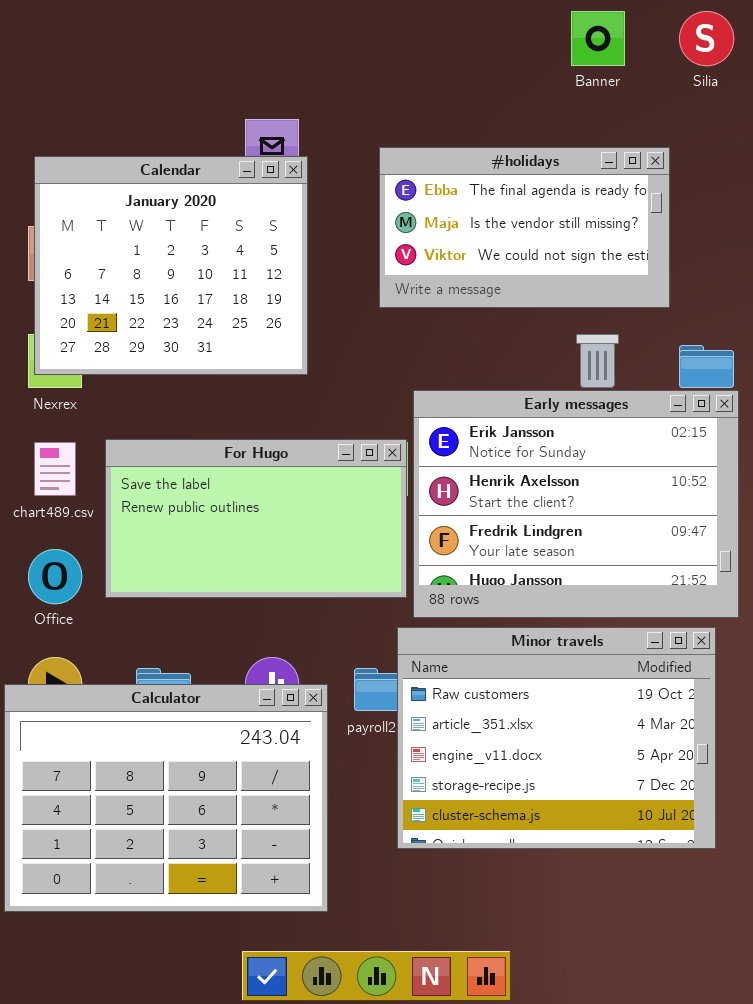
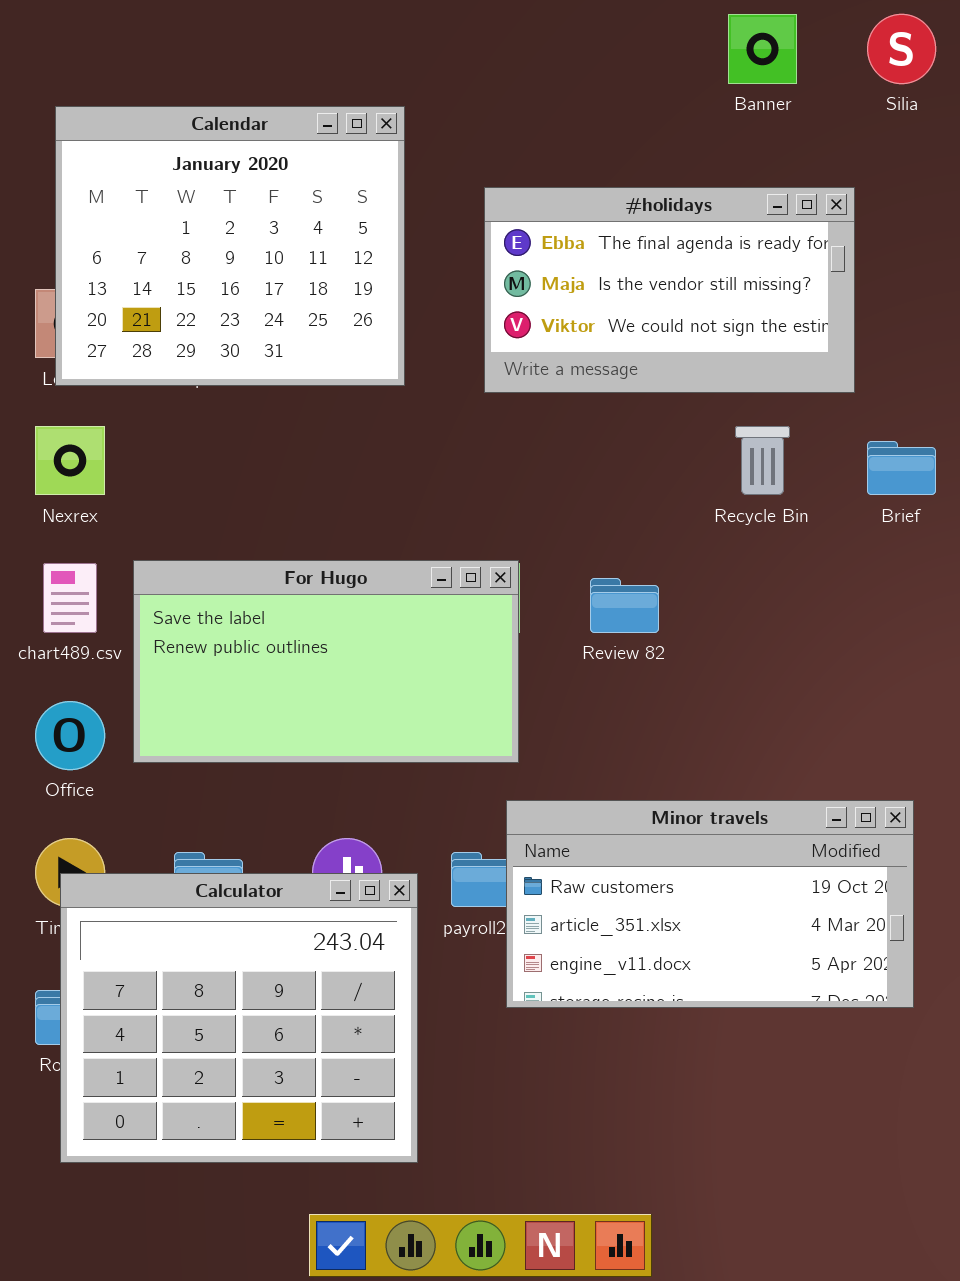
Calendar: [34,156,308,375] -> [55,106,405,386], moved
Early messages: [413,390,739,618] -> none, closed
Minor travels: [397,627,716,849] -> [506,800,914,1008], resized
Calculator: [4,684,328,912] -> [60,873,418,1163], resized

